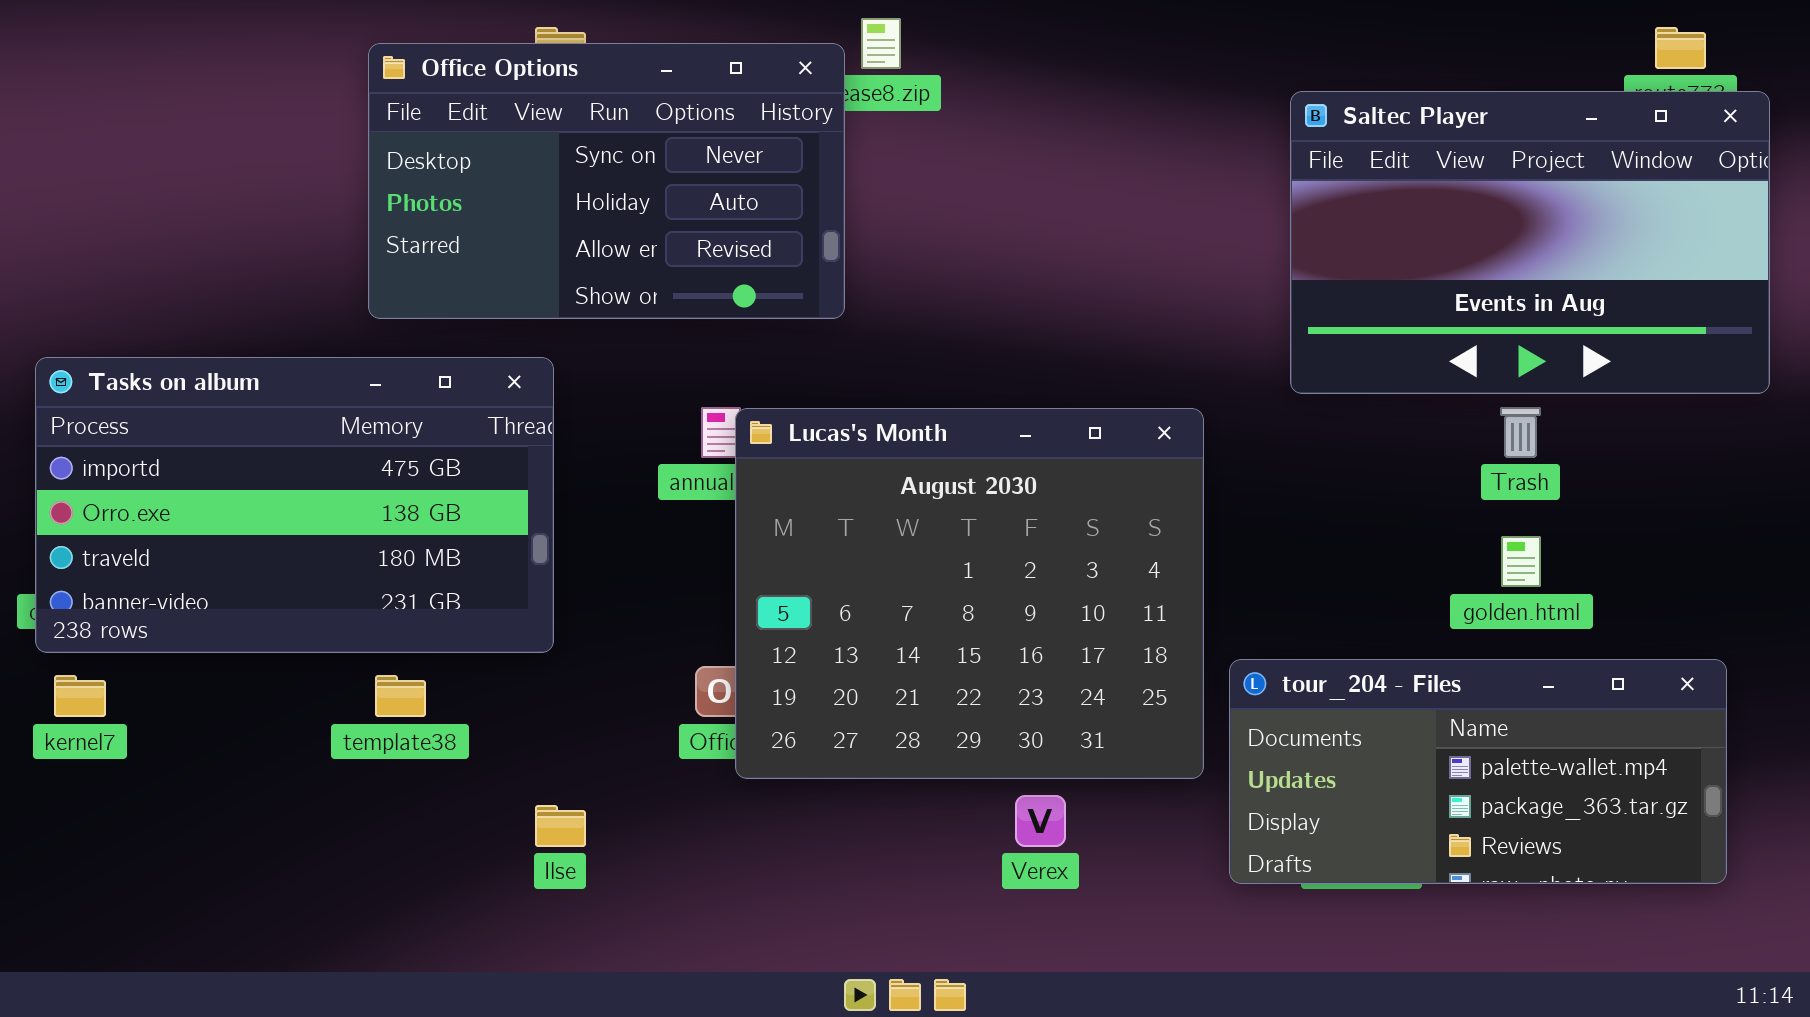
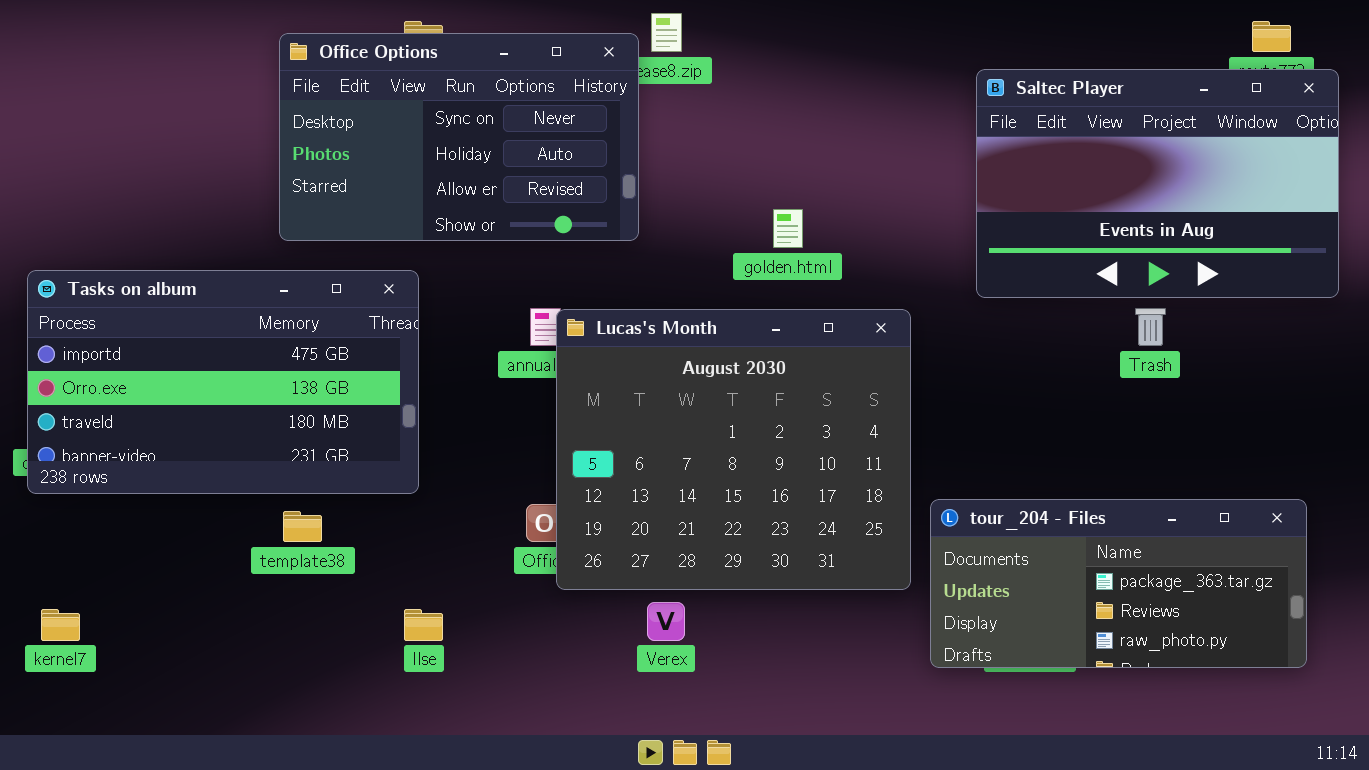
golden.html: [1501,536,1541,587] -> [773,209,803,248], moved
tour_204 - Files: [1229,659,1727,884] -> [930,499,1307,668], scrolled down 1 row
kernel7: [54,675,106,717] -> [41,609,80,641], moved
Verex: [1015,795,1066,847] -> [647,602,685,641], moved

